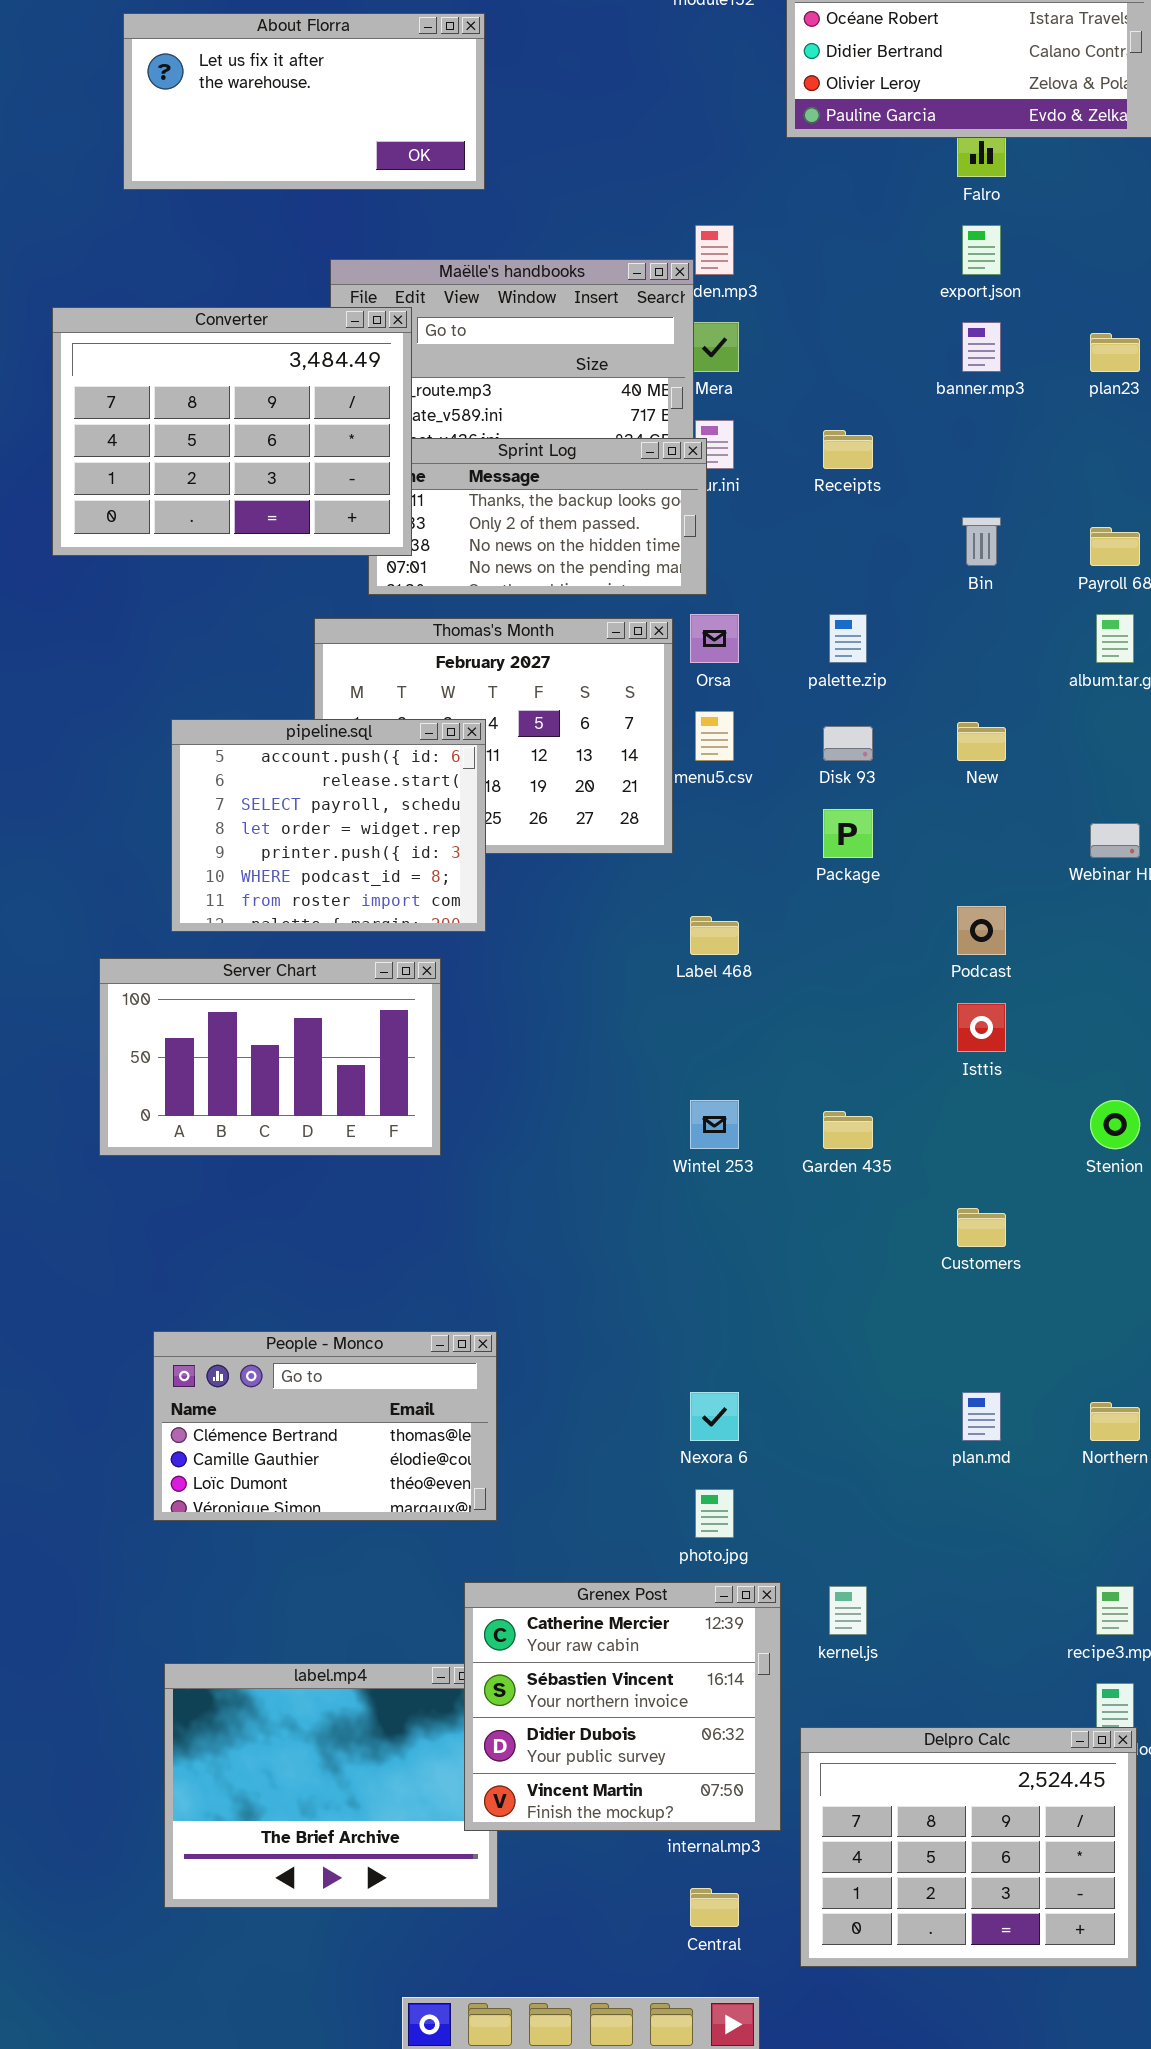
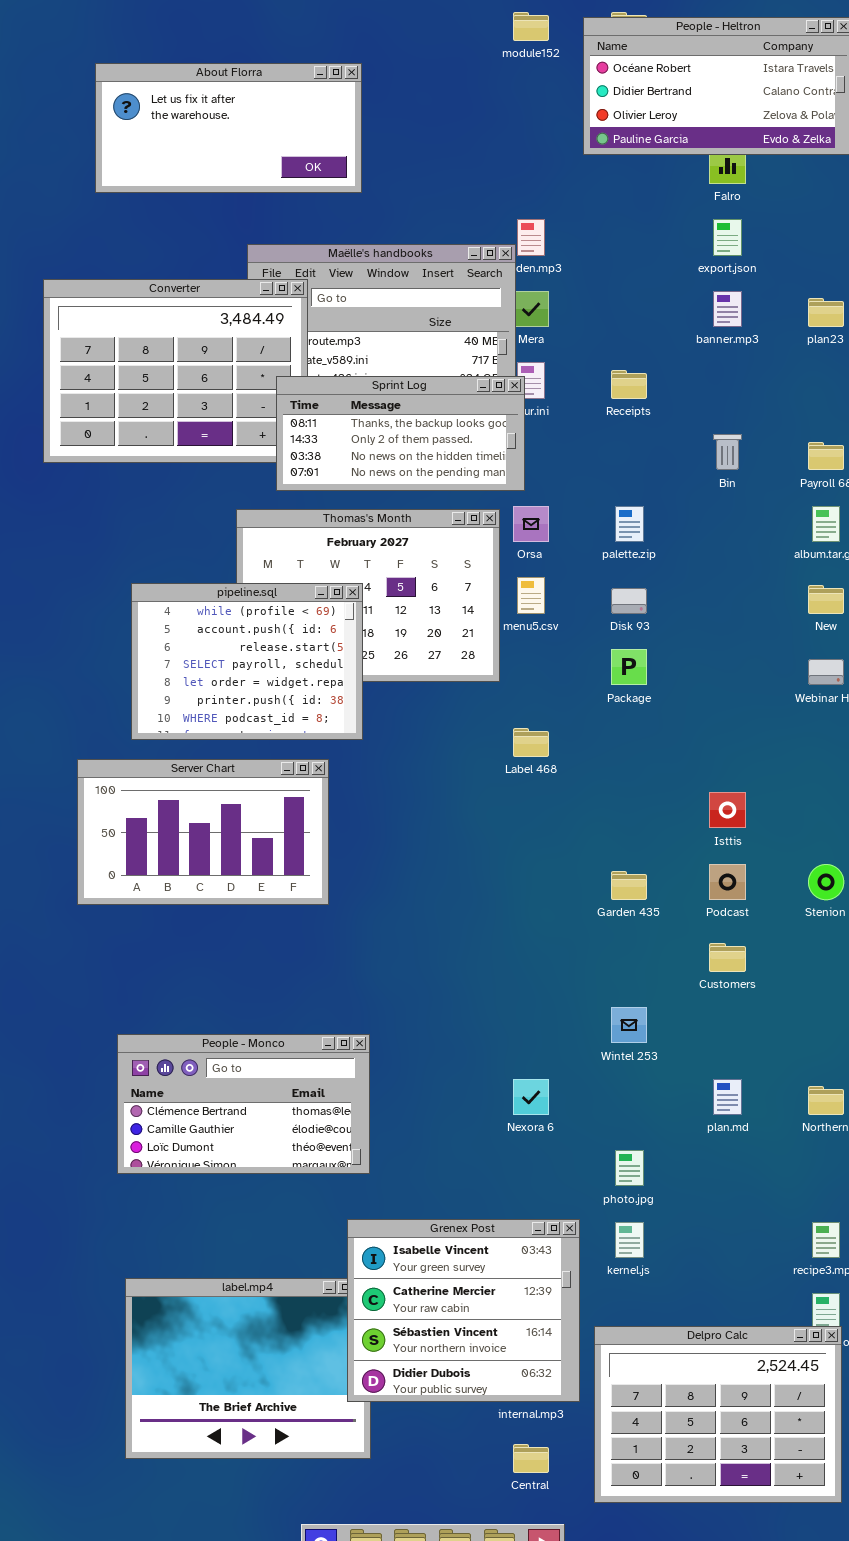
Sprint Log: [368,438,707,595] -> [276,376,525,491], raised
pipeline.sql: [171,719,486,932] -> [131,583,363,740], scrolled up 1 row
New: [957,722,1006,761] -> [808,585,844,614], moved
Podcast: [957,906,1006,955] -> [709,864,746,900], moved
Wintel 253: [690,1100,739,1149] -> [611,1007,647,1043], moved
photo.jpg: [695,1489,734,1538] -> [615,1150,644,1186], moved
Grenex Post: [464,1582,781,1831] -> [347,1219,580,1402], scrolled up 1 row

